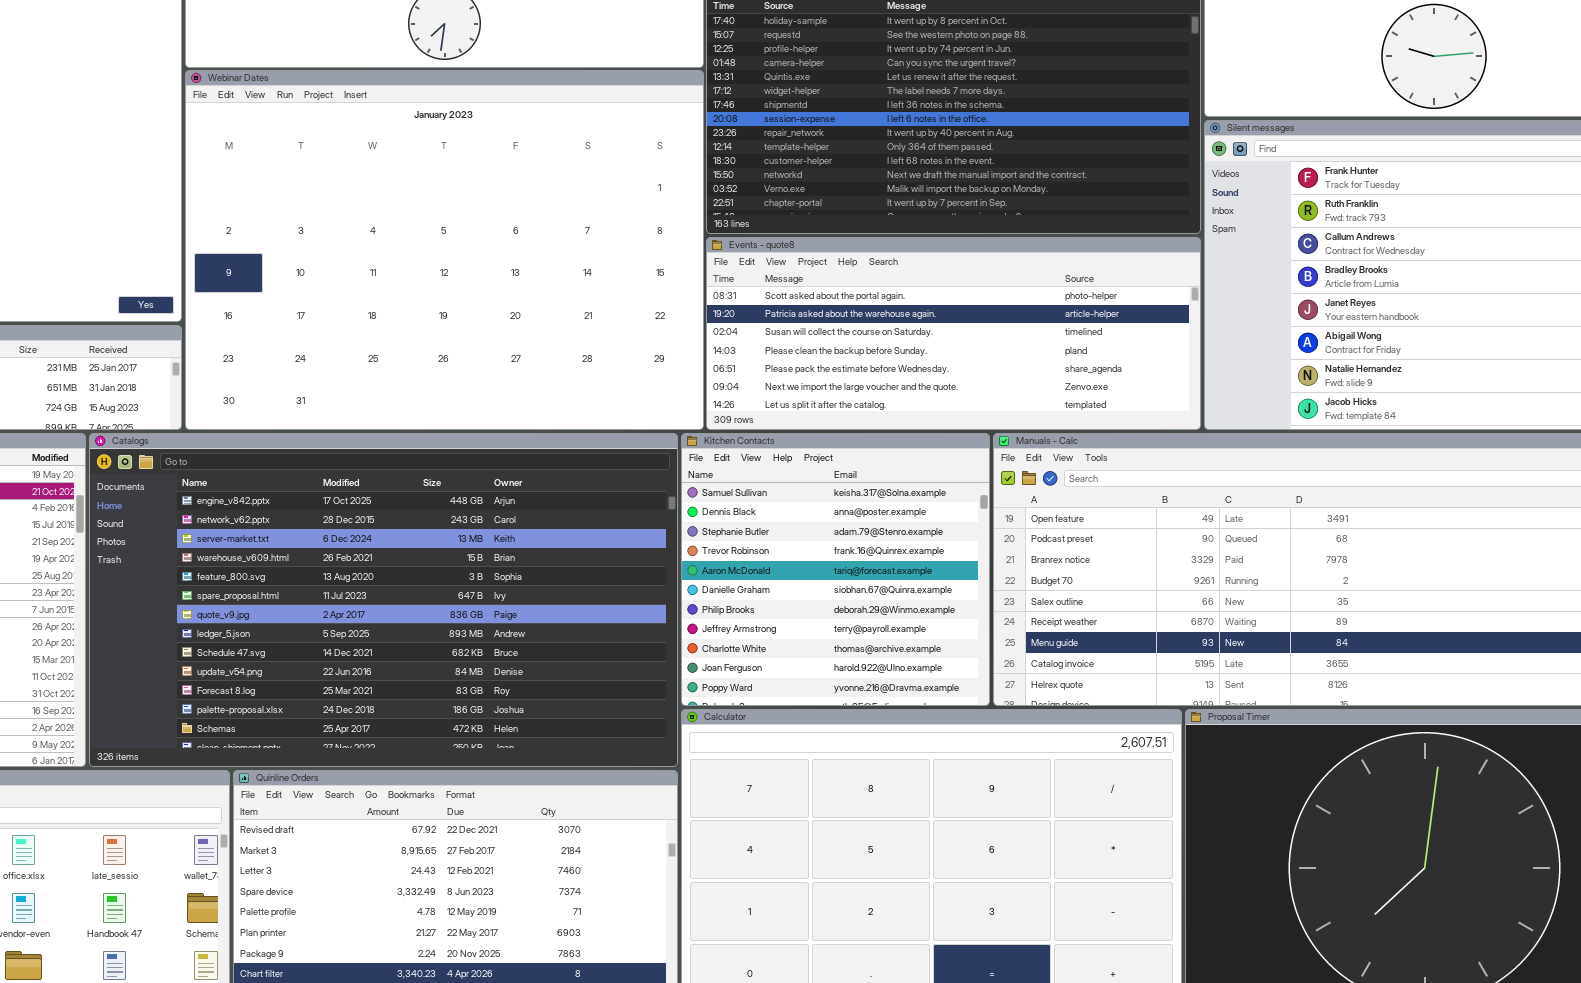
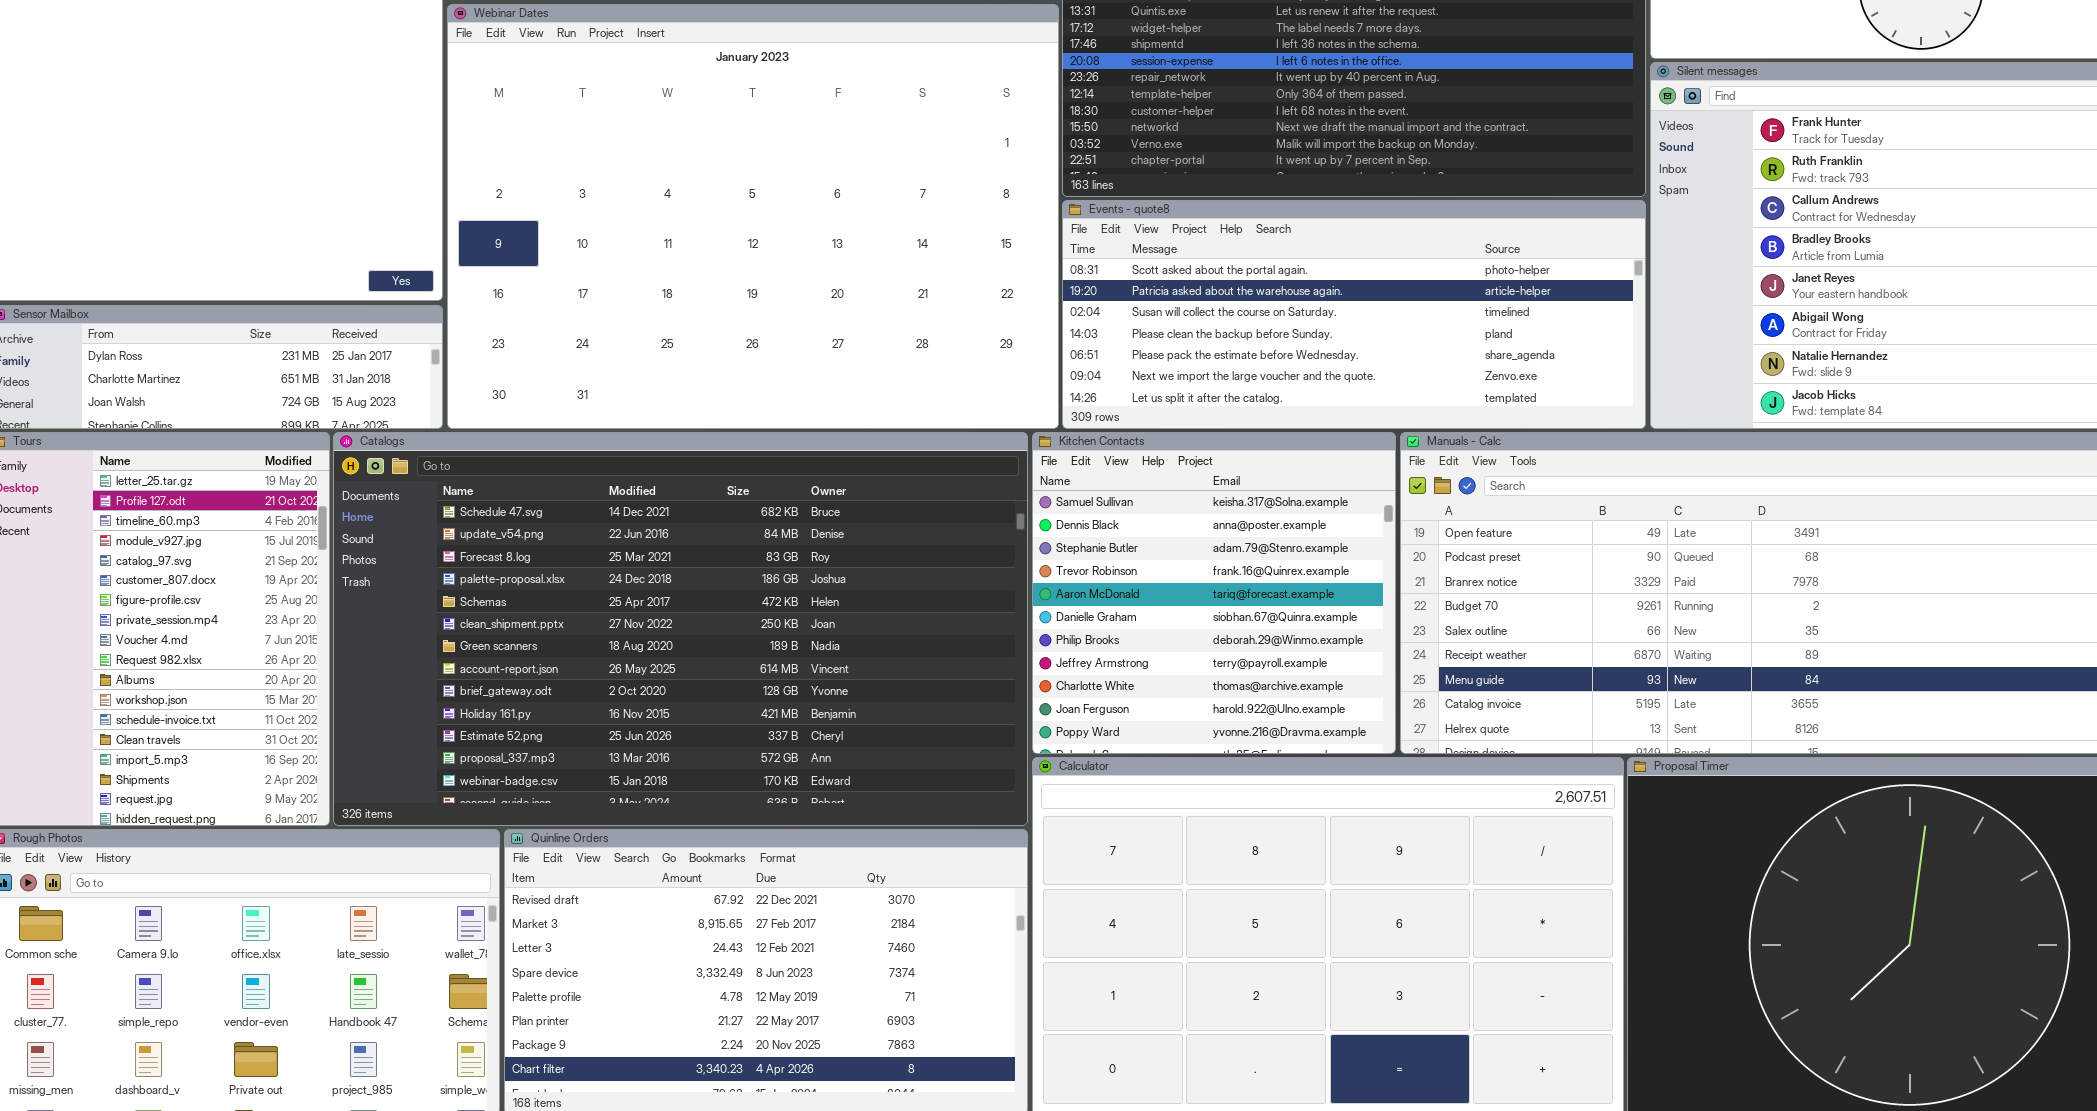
Catalogs: [89,433,678,767] -> [333,432,1028,826], scrolled down 8 rows

